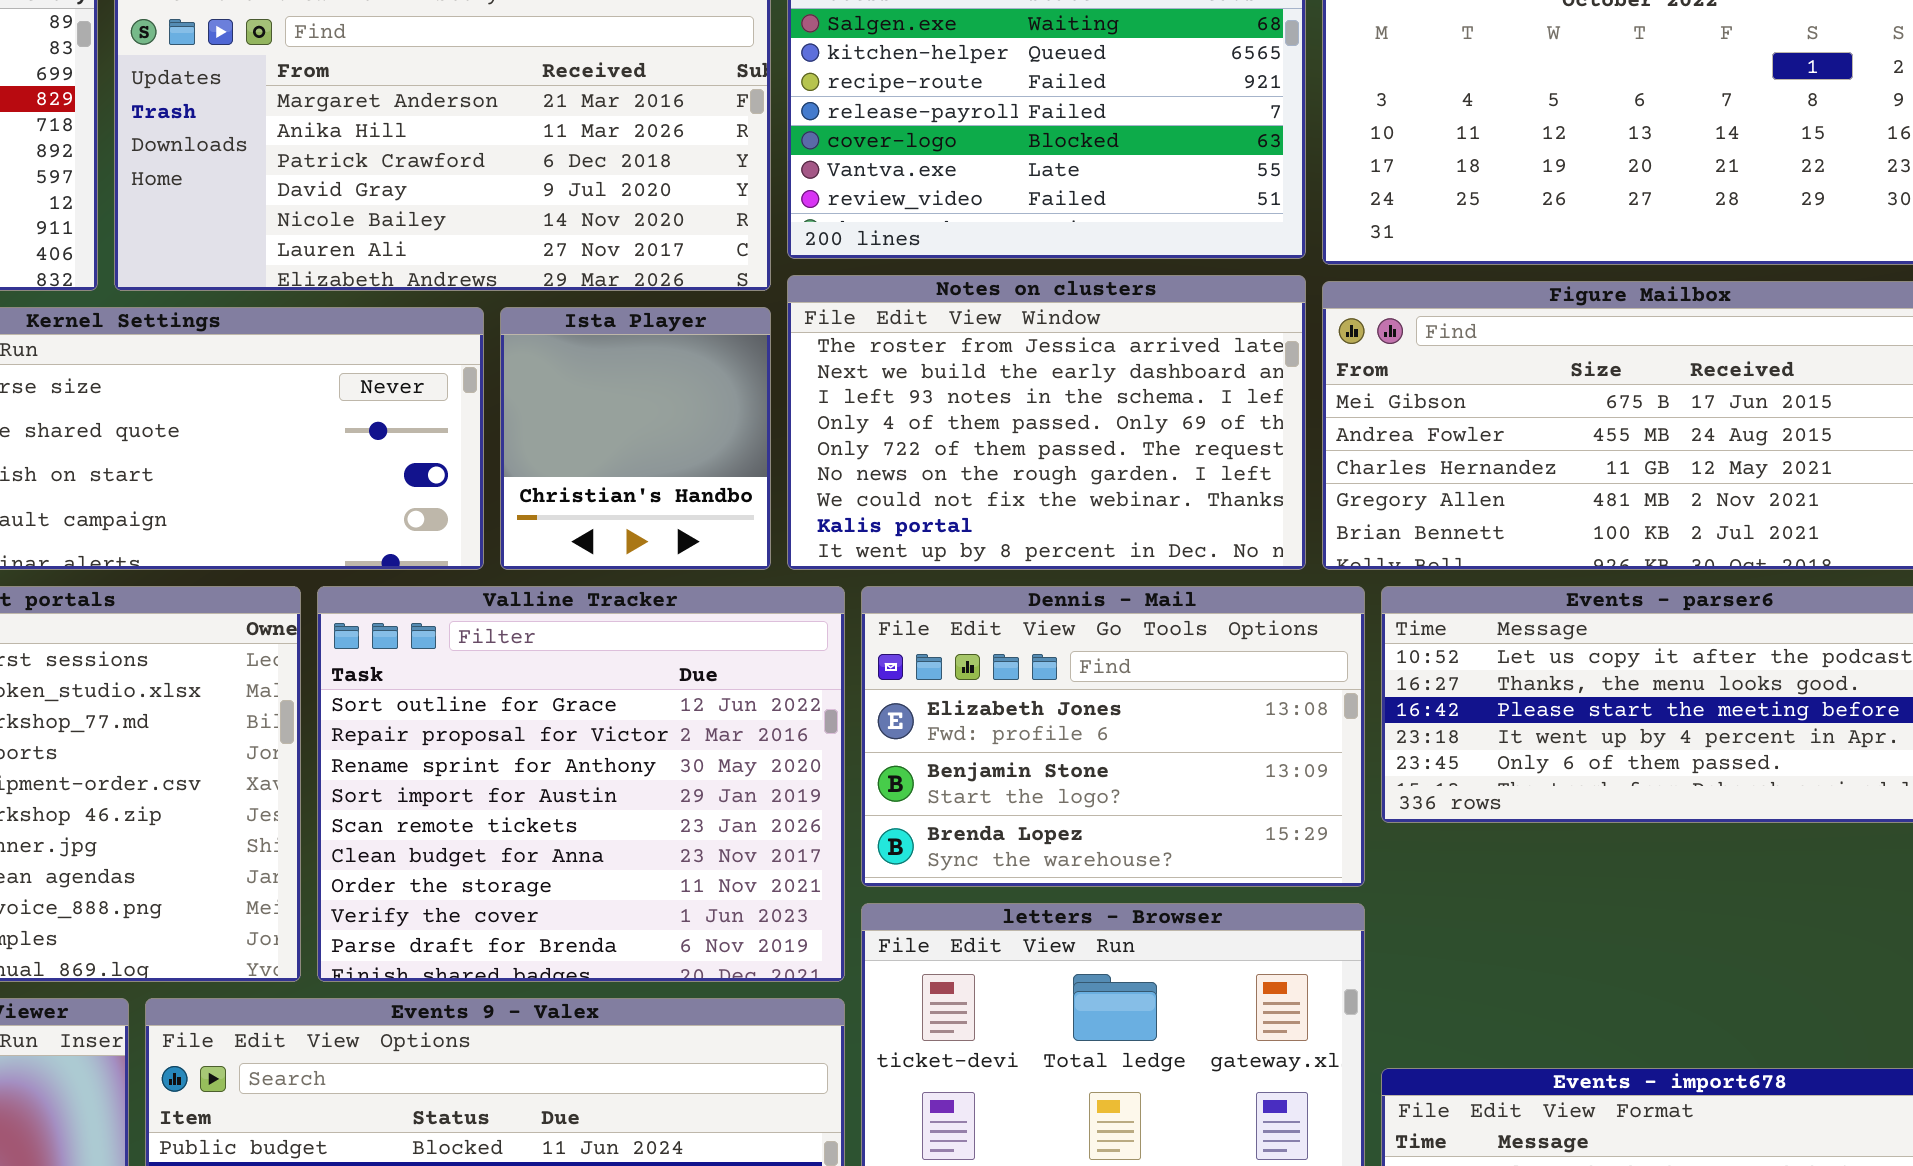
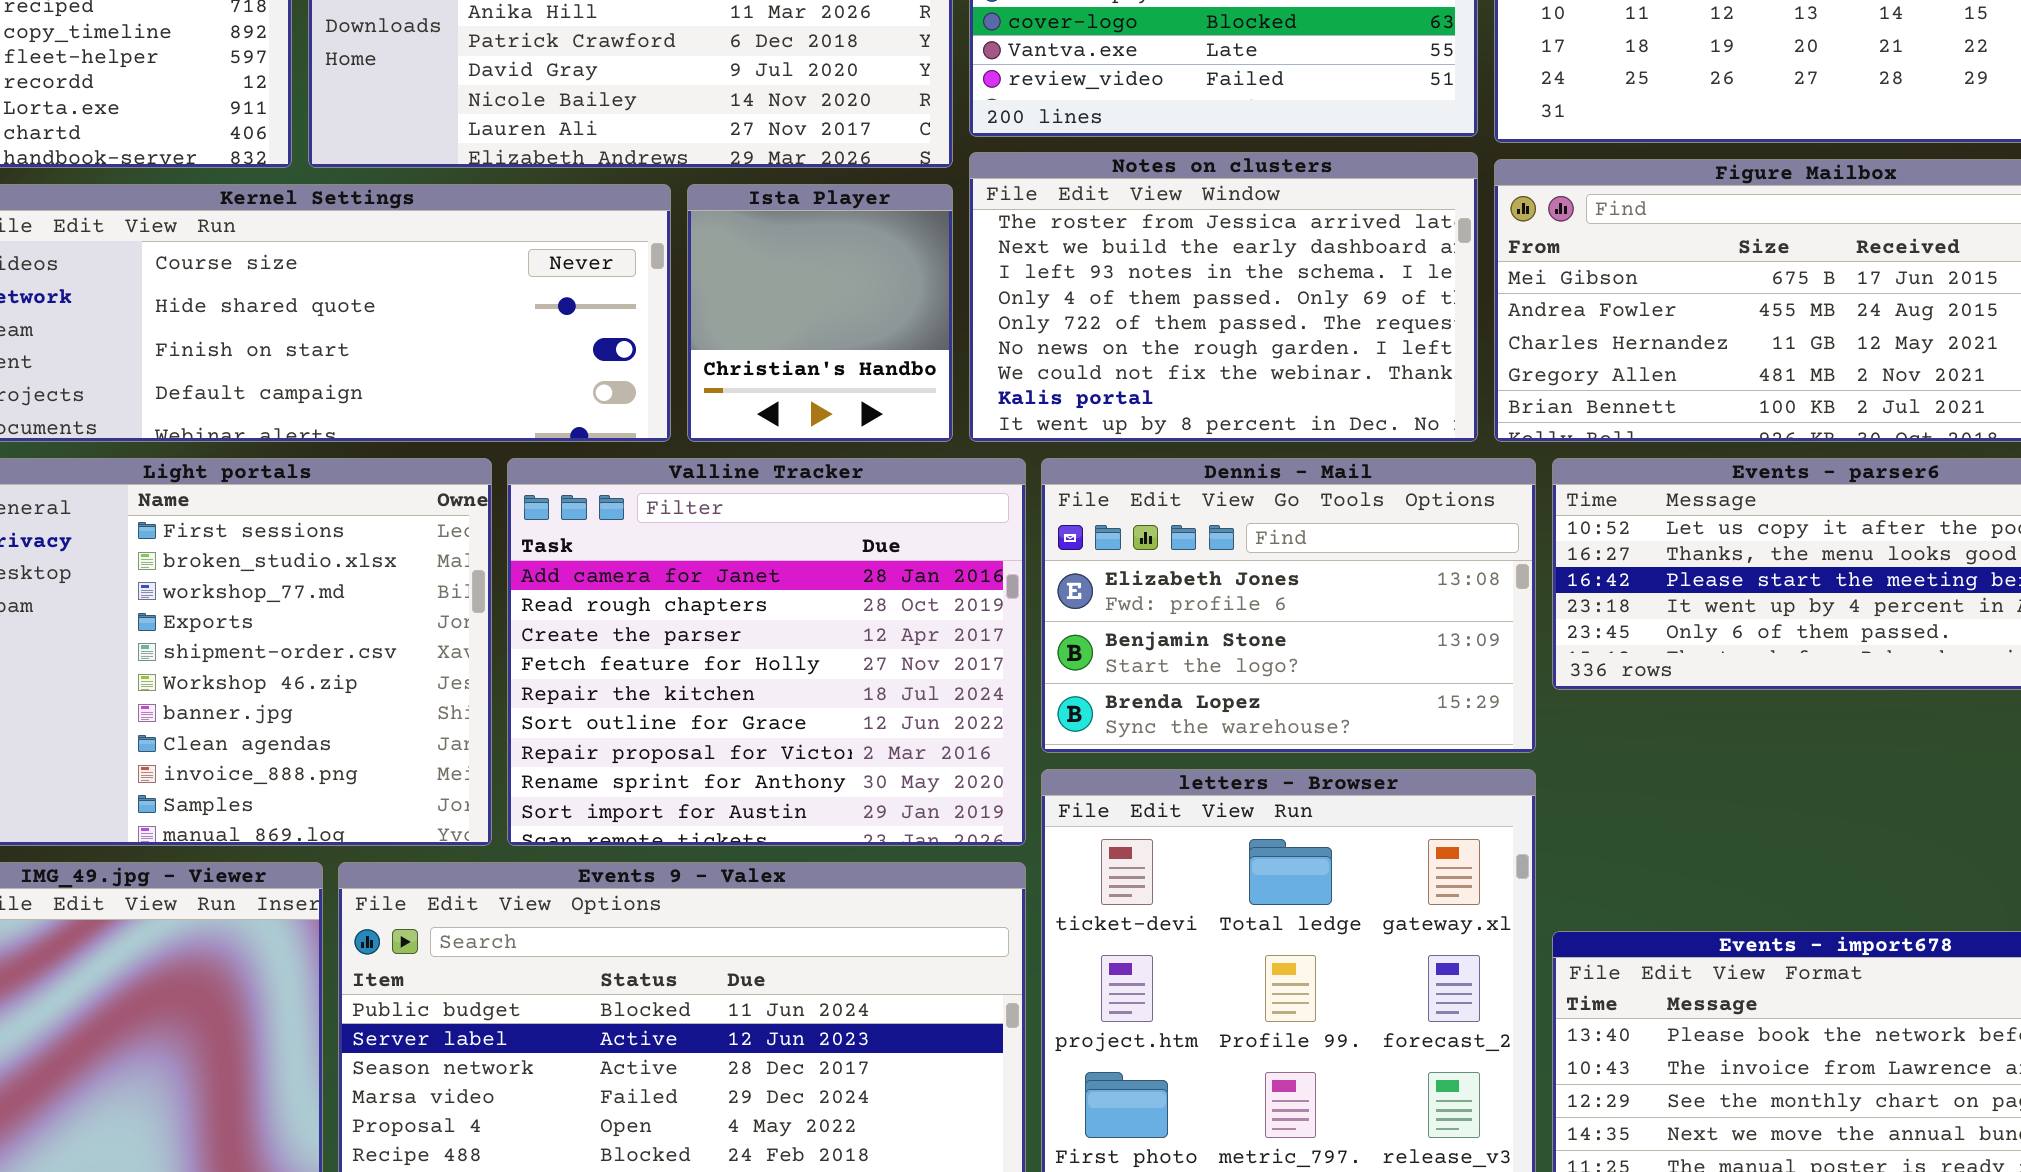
Valline Tracker: [317,586,845,982] -> [507,458,1026,846], scrolled up 5 rows

